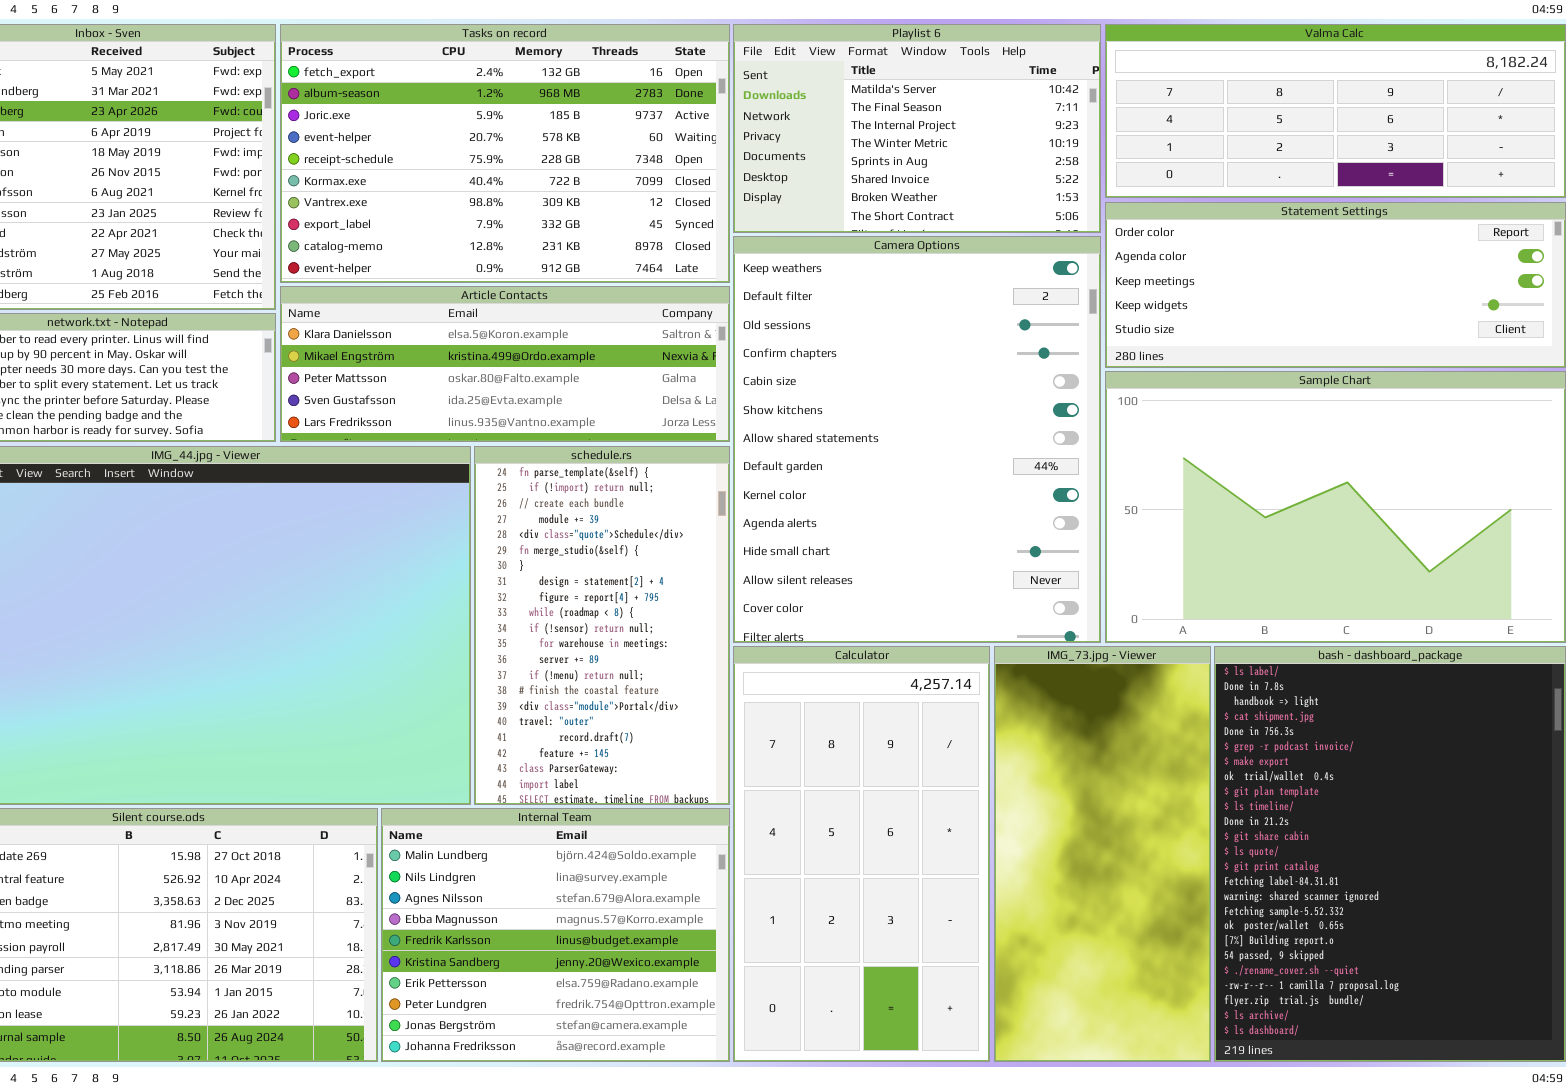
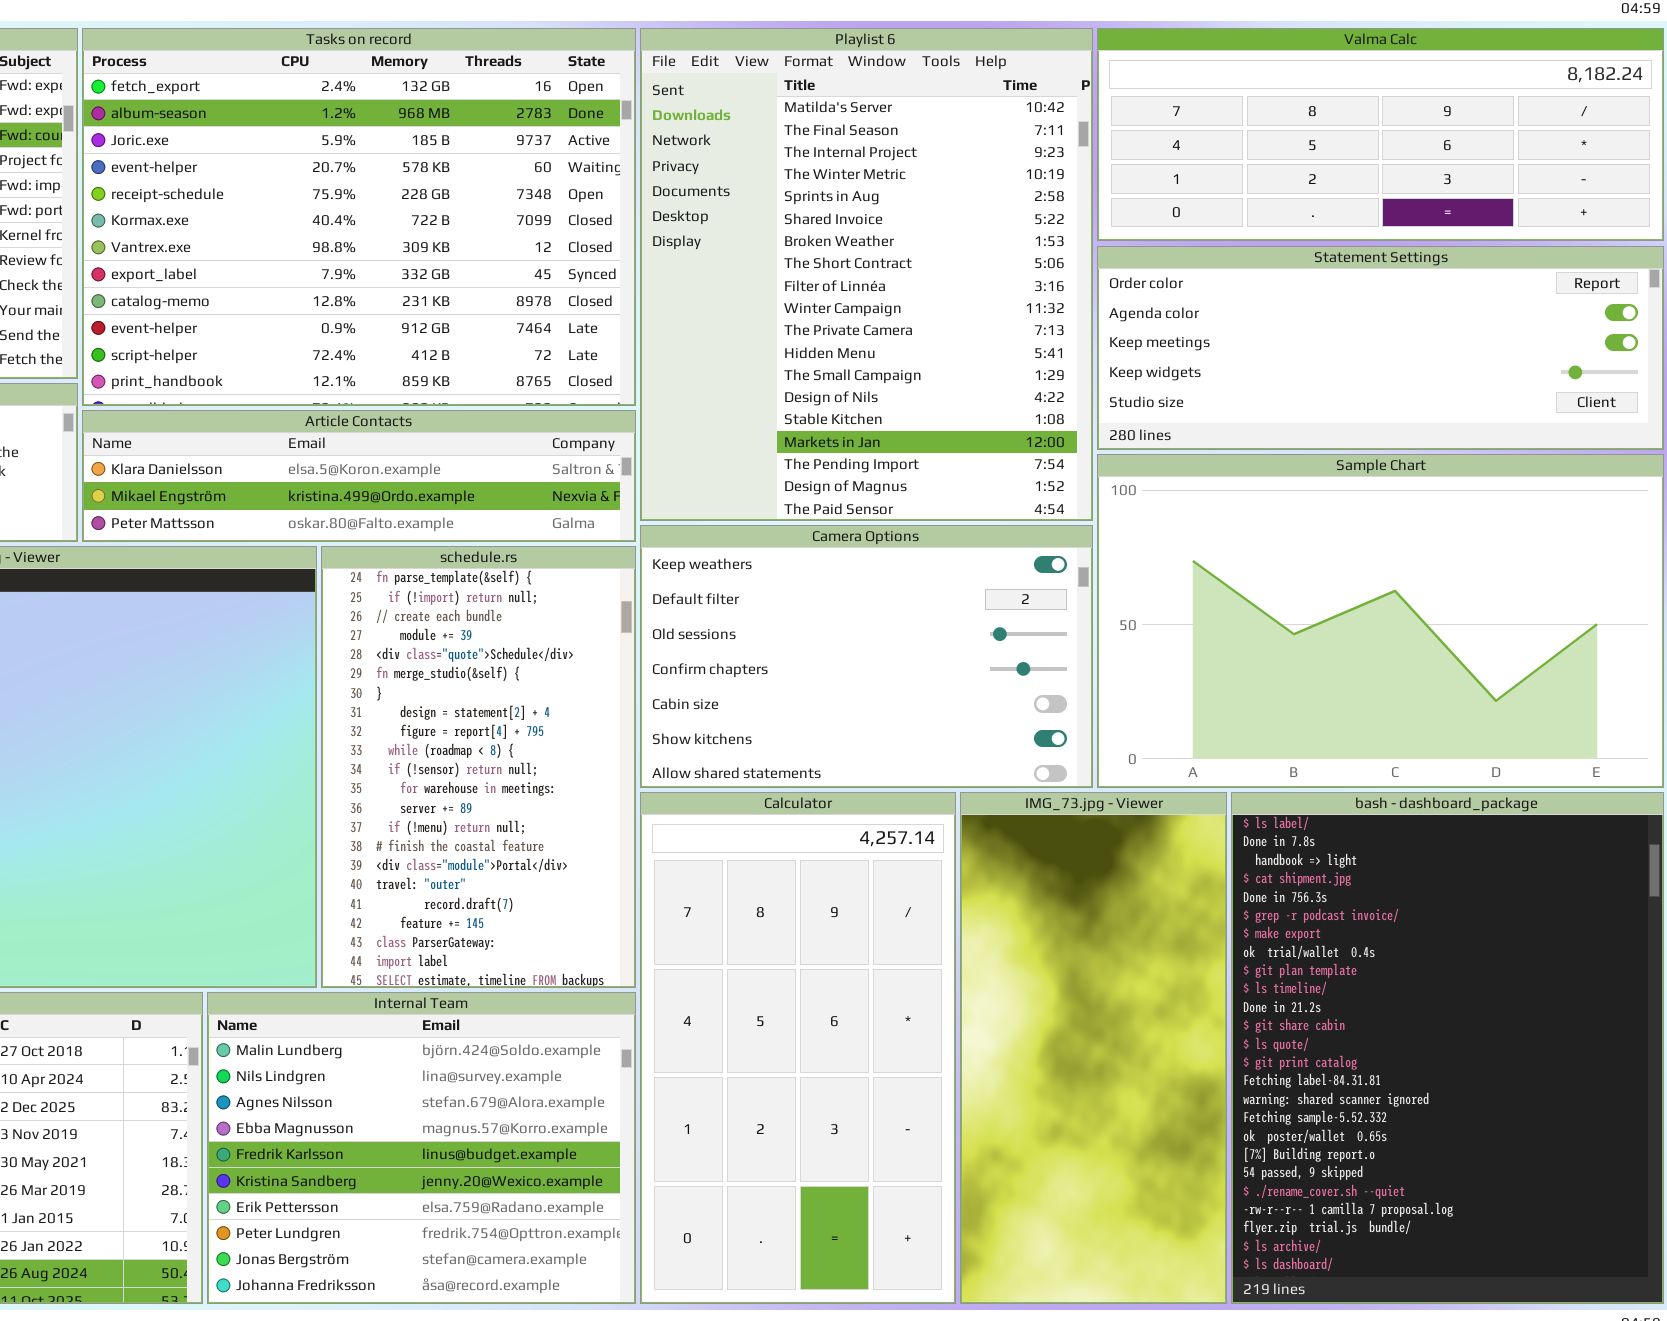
Tasks on record: [280,24,730,283] -> [82,28,636,406], resized
Playlist 6: [733,24,1101,233] -> [640,28,1093,521], resized
Camera Options: [733,236,1101,643] -> [640,525,1093,788], resized
Article Contacts: [280,286,730,442] -> [82,410,636,542], resized

